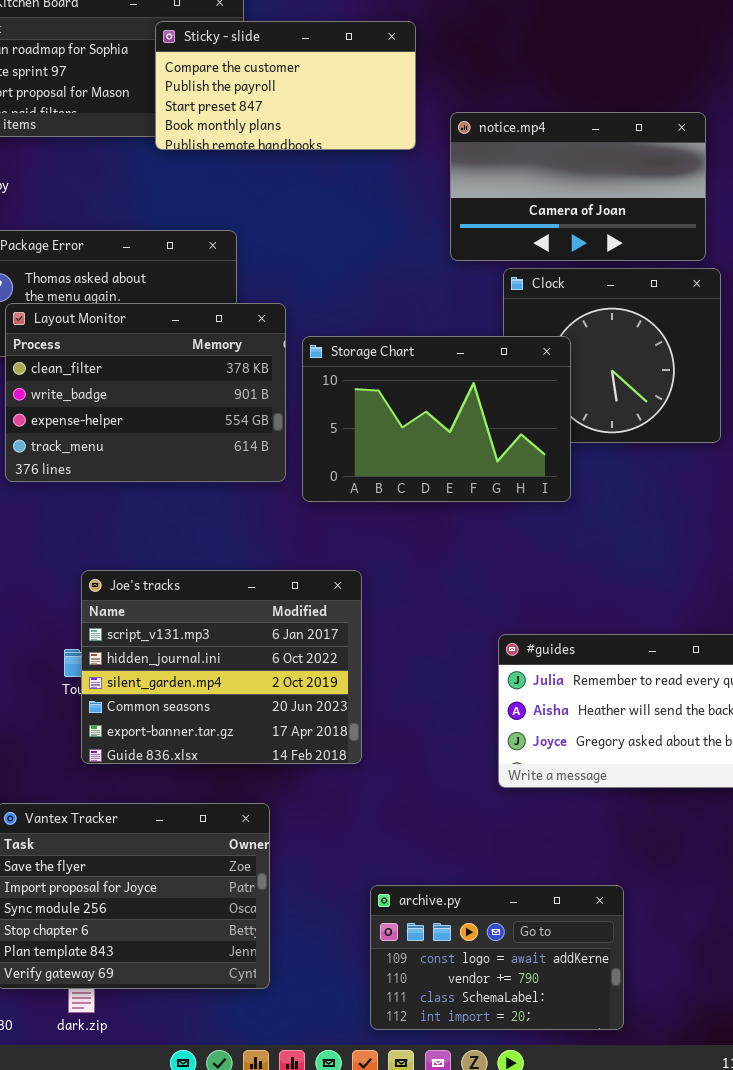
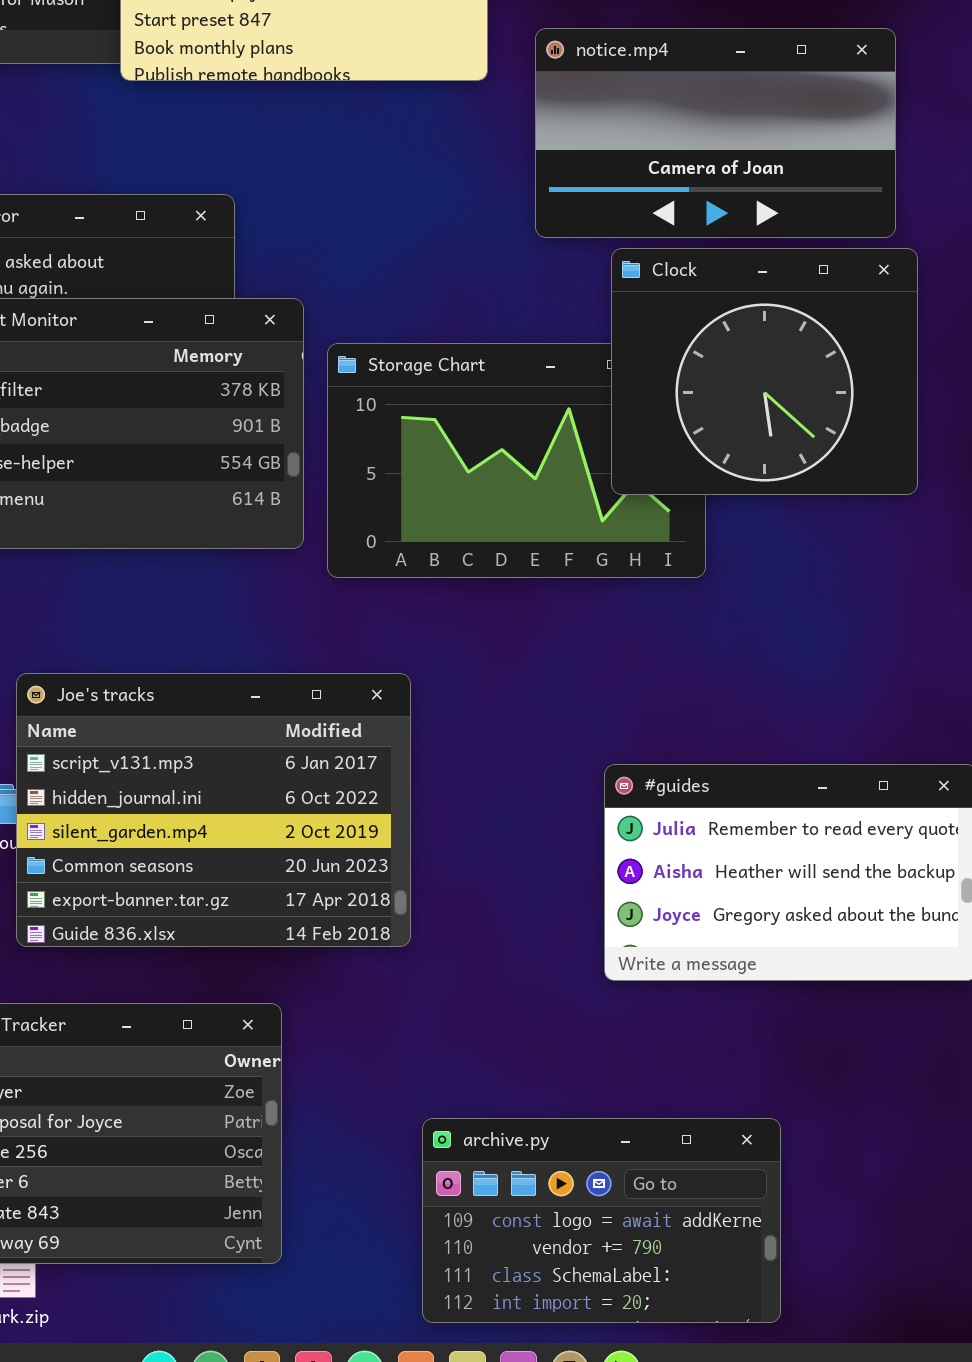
Clock: [503,268,721,443] -> [611,248,918,495], raised

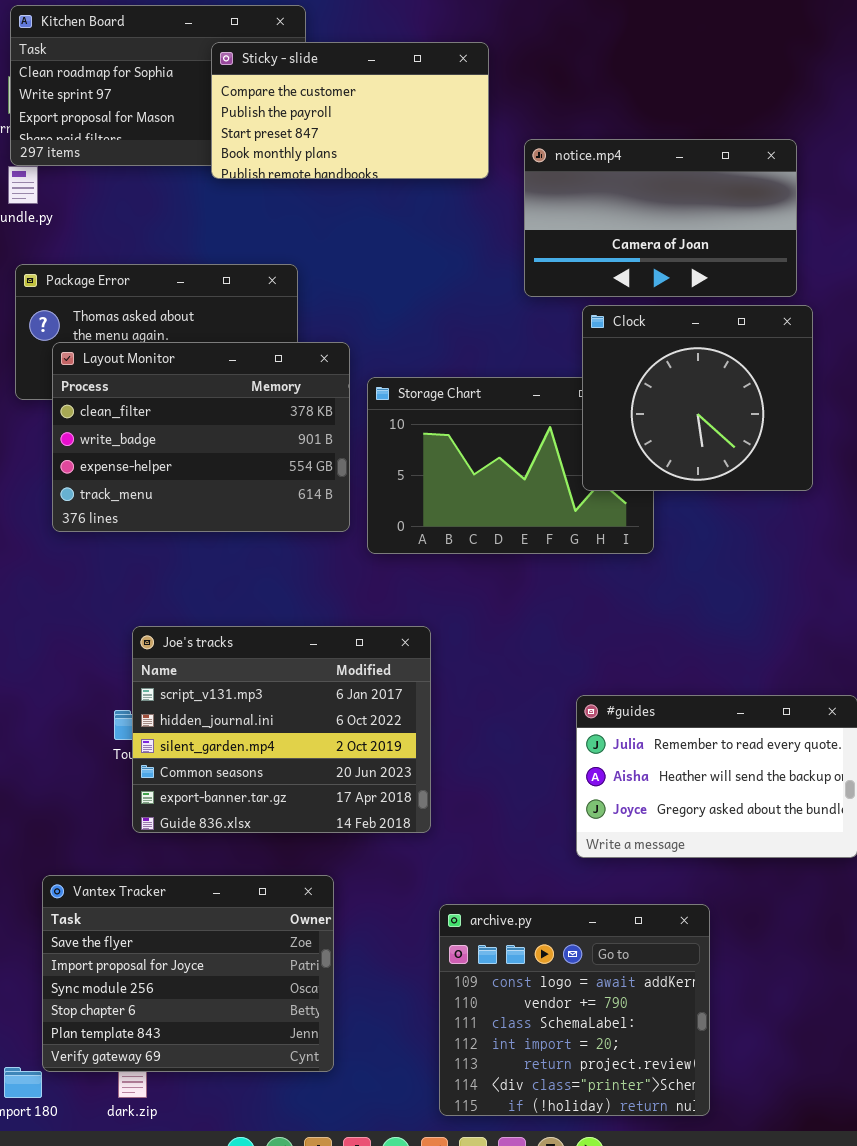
archive.py: [422,1118,781,1323] -> [439,904,710,1116], resized

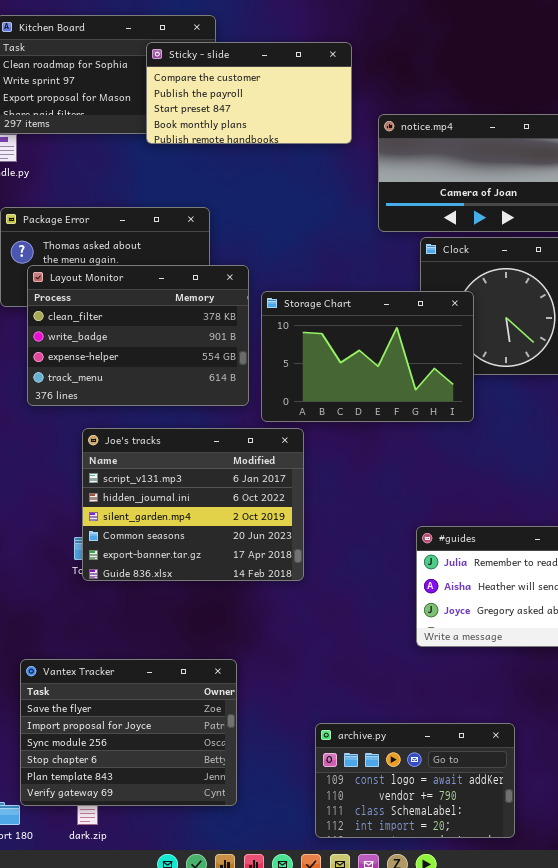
Storage Chart: [367,377,654,554] -> [261,291,474,422], raised
Joe's tracks: [132,626,431,833] -> [82,428,304,581], moved
archive.py: [439,904,710,1116] -> [315,723,515,838], resized

